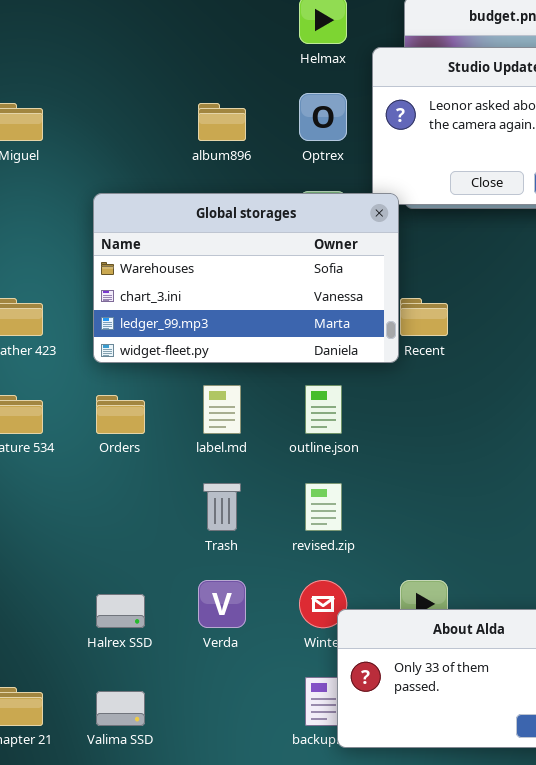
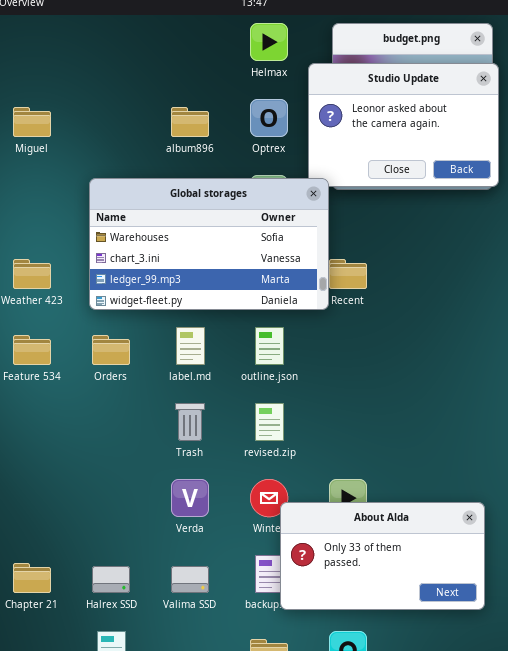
Halrex SSD: [96,594,145,628] -> [92,566,130,593], moved
Valima SSD: [96,691,145,726] -> [171,566,209,593], moved

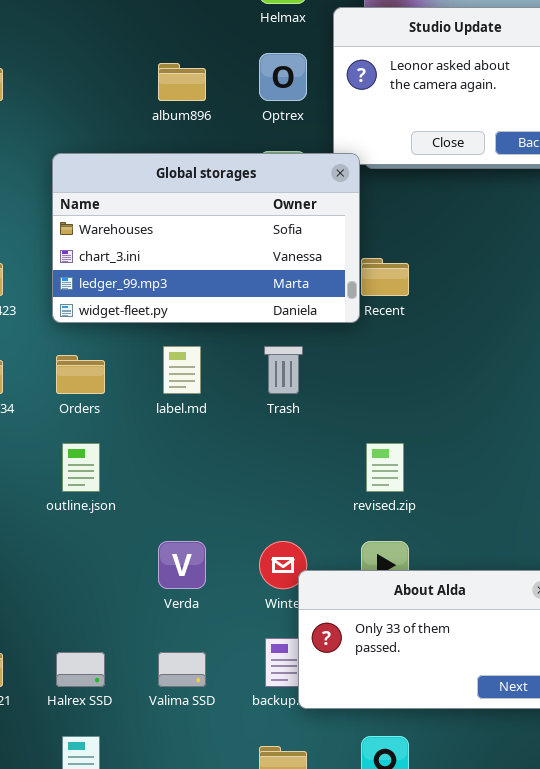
outline.json: [255,327,284,365] -> [62,443,100,492], moved
Trash: [175,403,205,441] -> [264,346,303,394], moved
revised.zip: [255,403,284,441] -> [366,443,404,492], moved

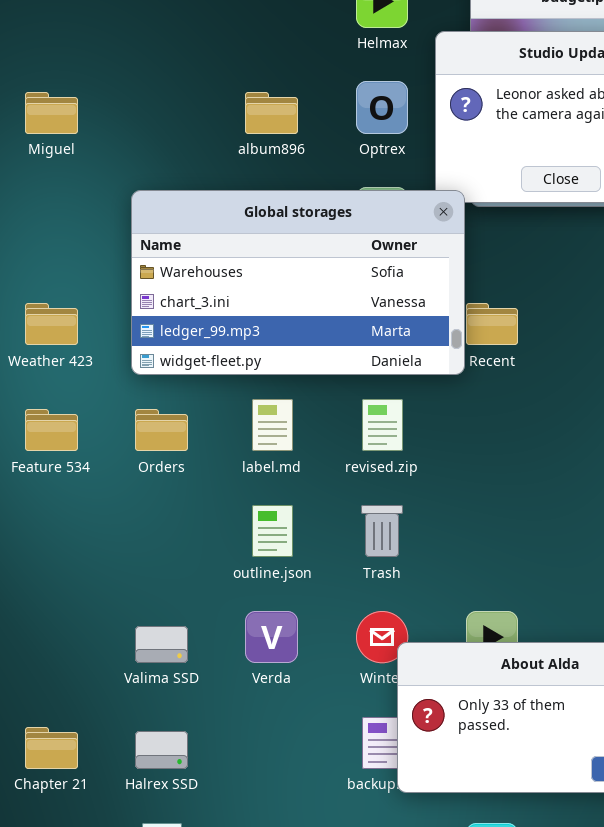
Trash: [264,346,303,394] -> [361,505,403,557], moved
outline.json: [62,443,100,492] -> [252,505,293,557], moved
revised.zip: [366,443,404,492] -> [362,399,403,451], moved
Valima SSD: [158,652,206,687] -> [135,626,188,663], moved

